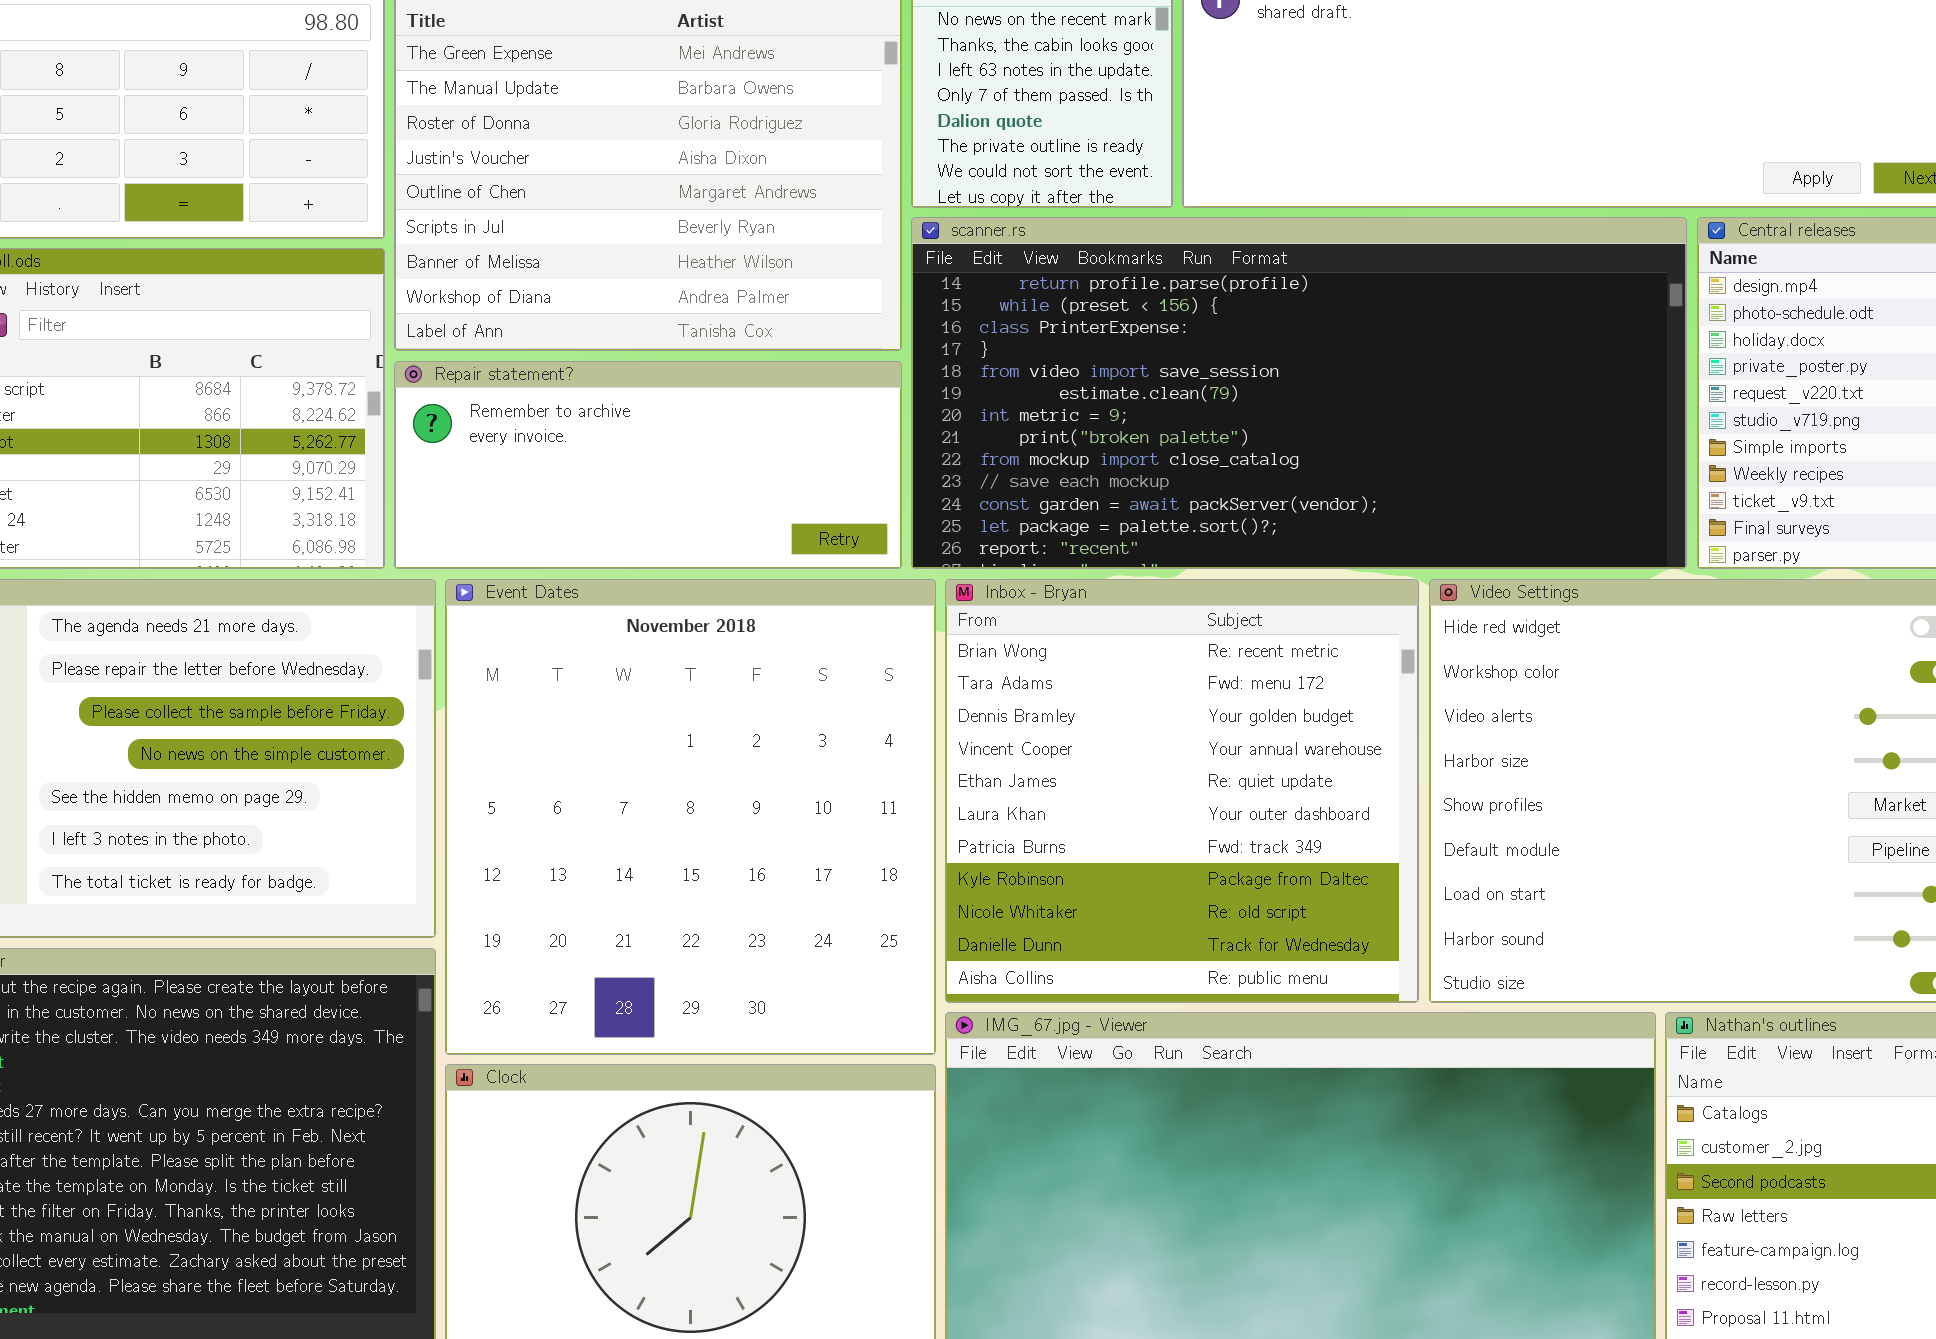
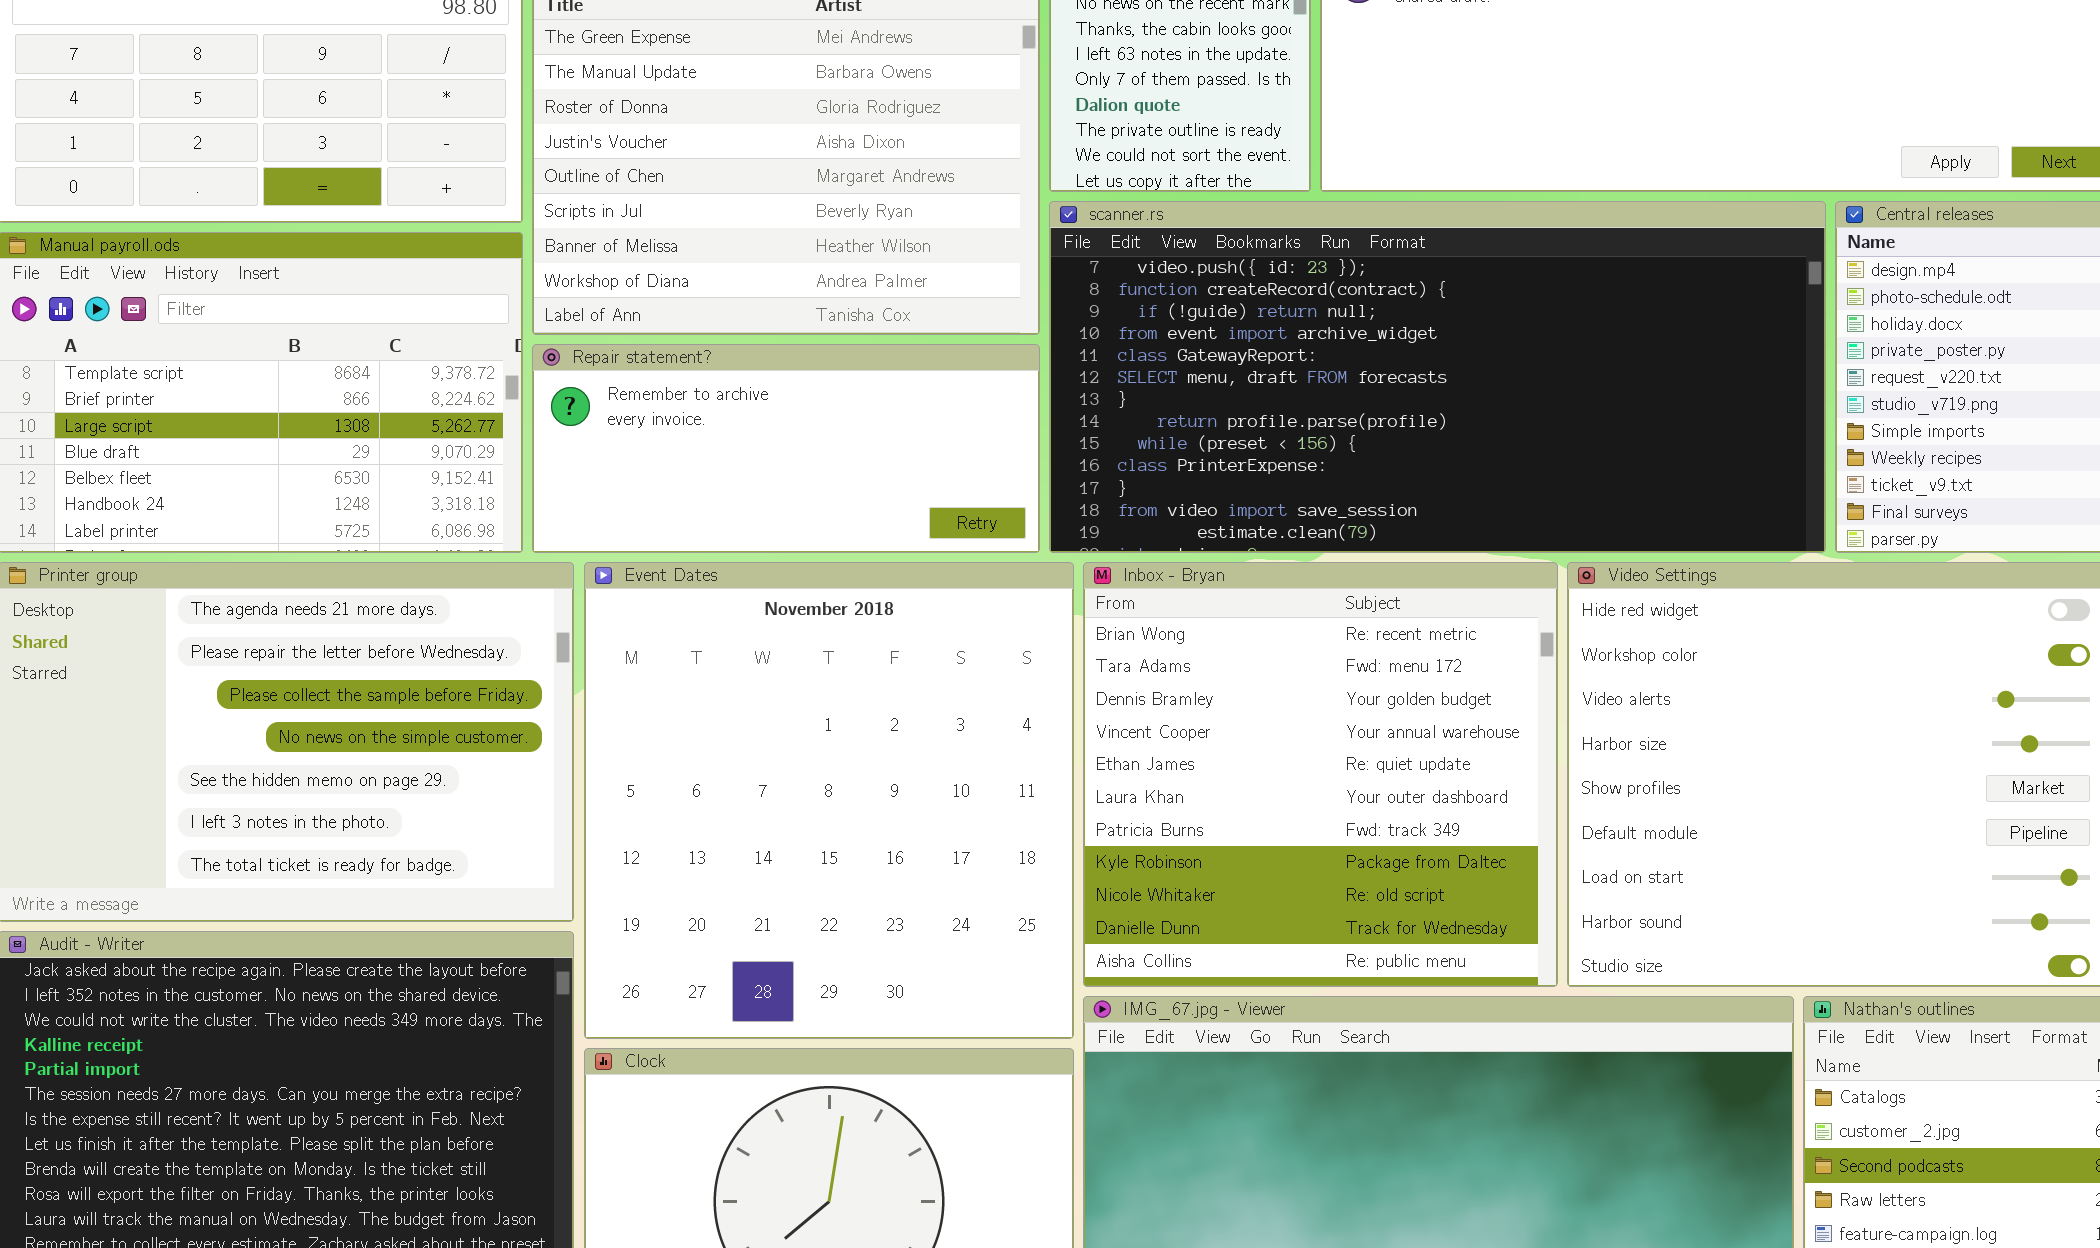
scanner.rs: [911,217,1687,569] -> [1049,201,1826,553], scrolled up 7 rows

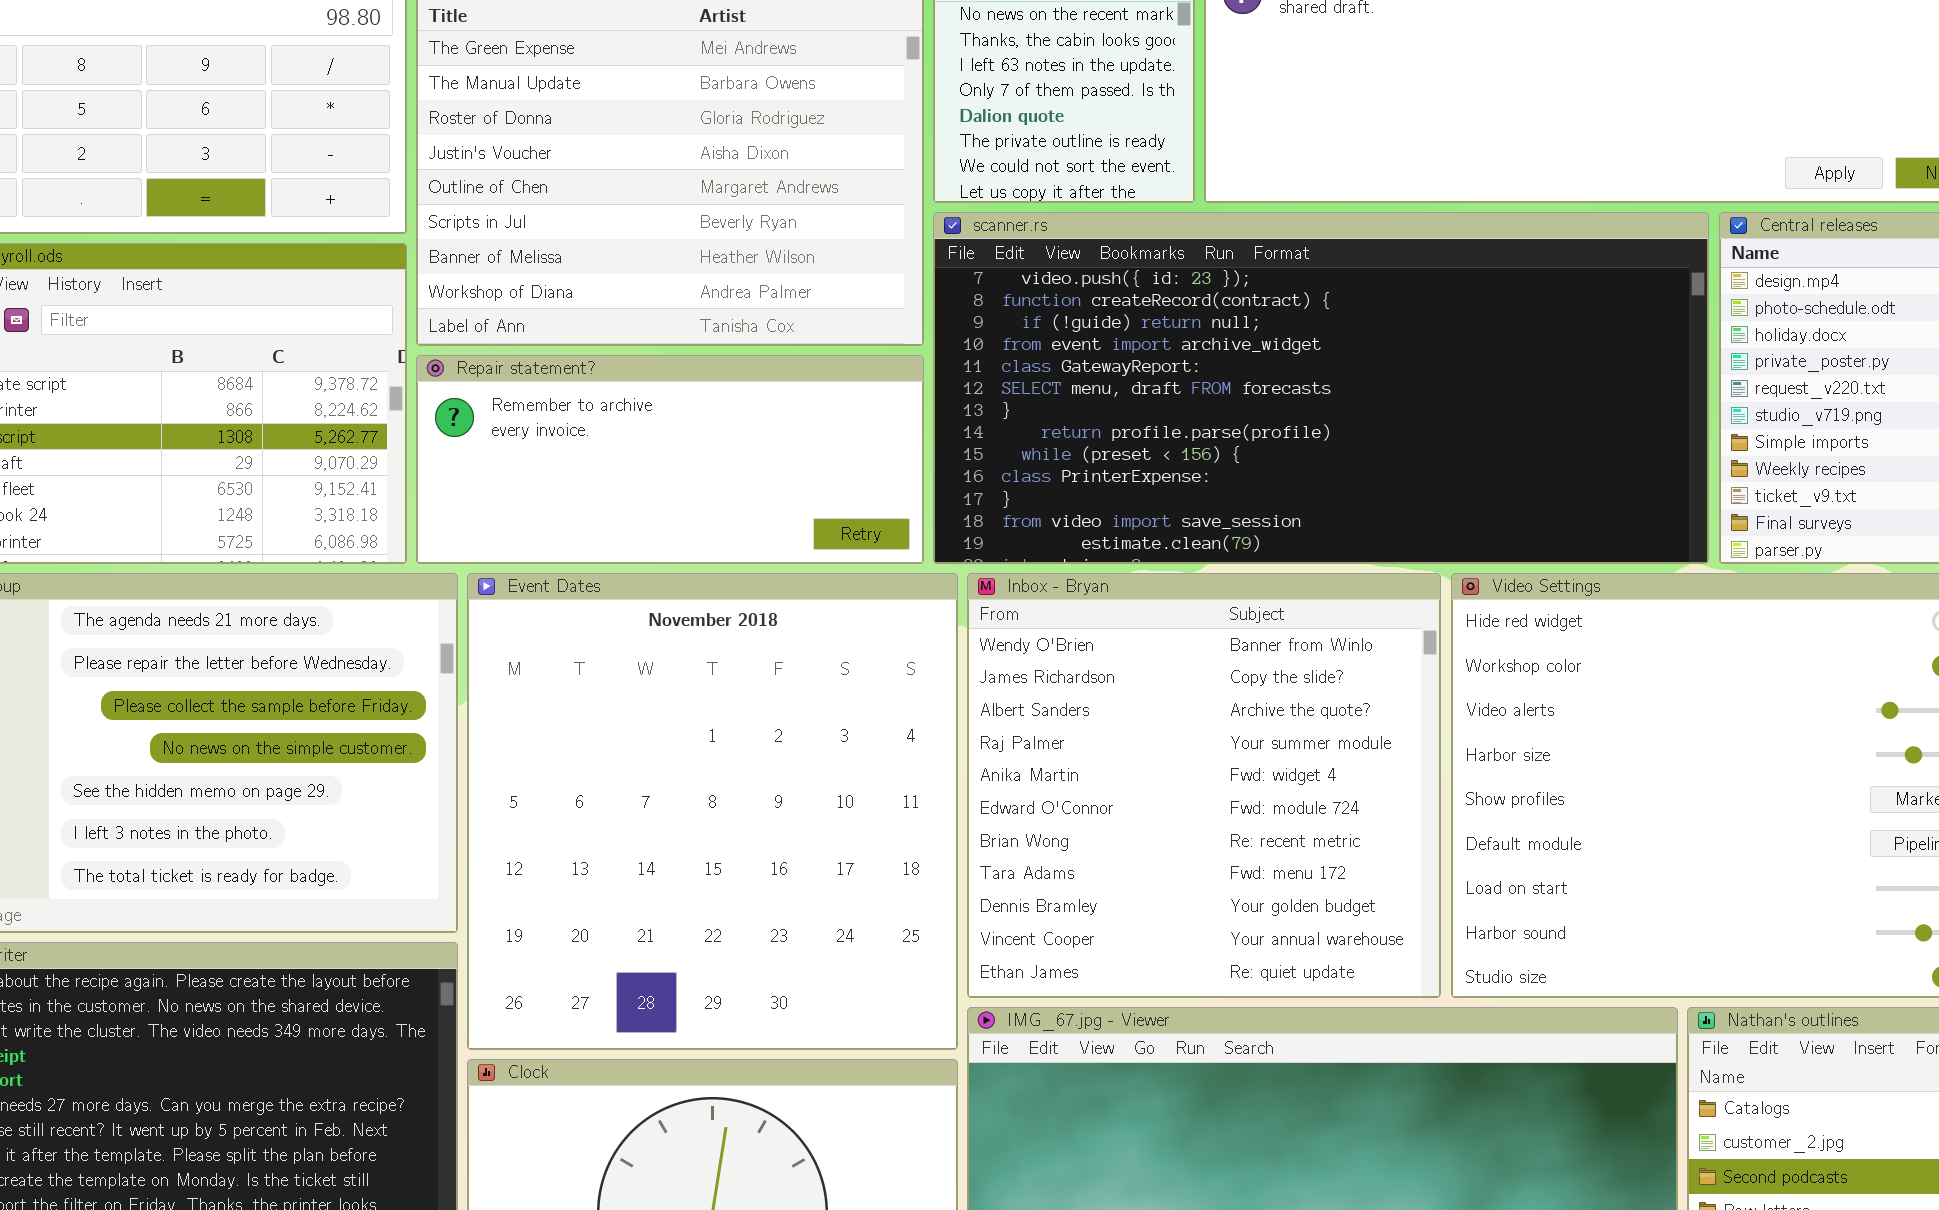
Inbox - Bryan: [1083,562,1558,987] -> [967,573,1441,998], scrolled up 6 rows

